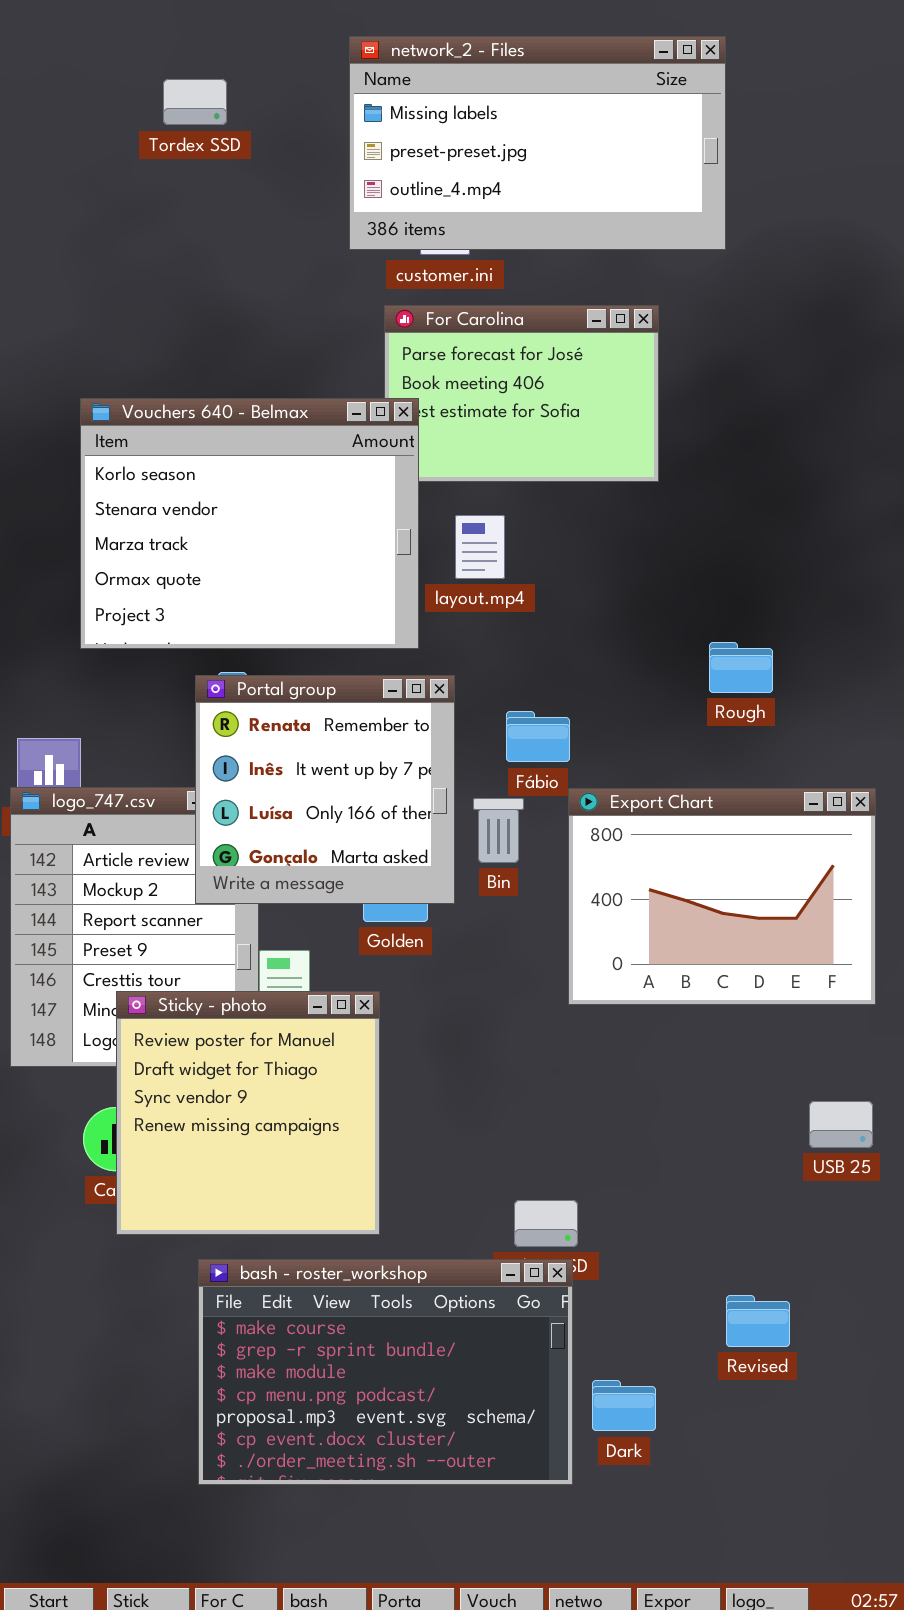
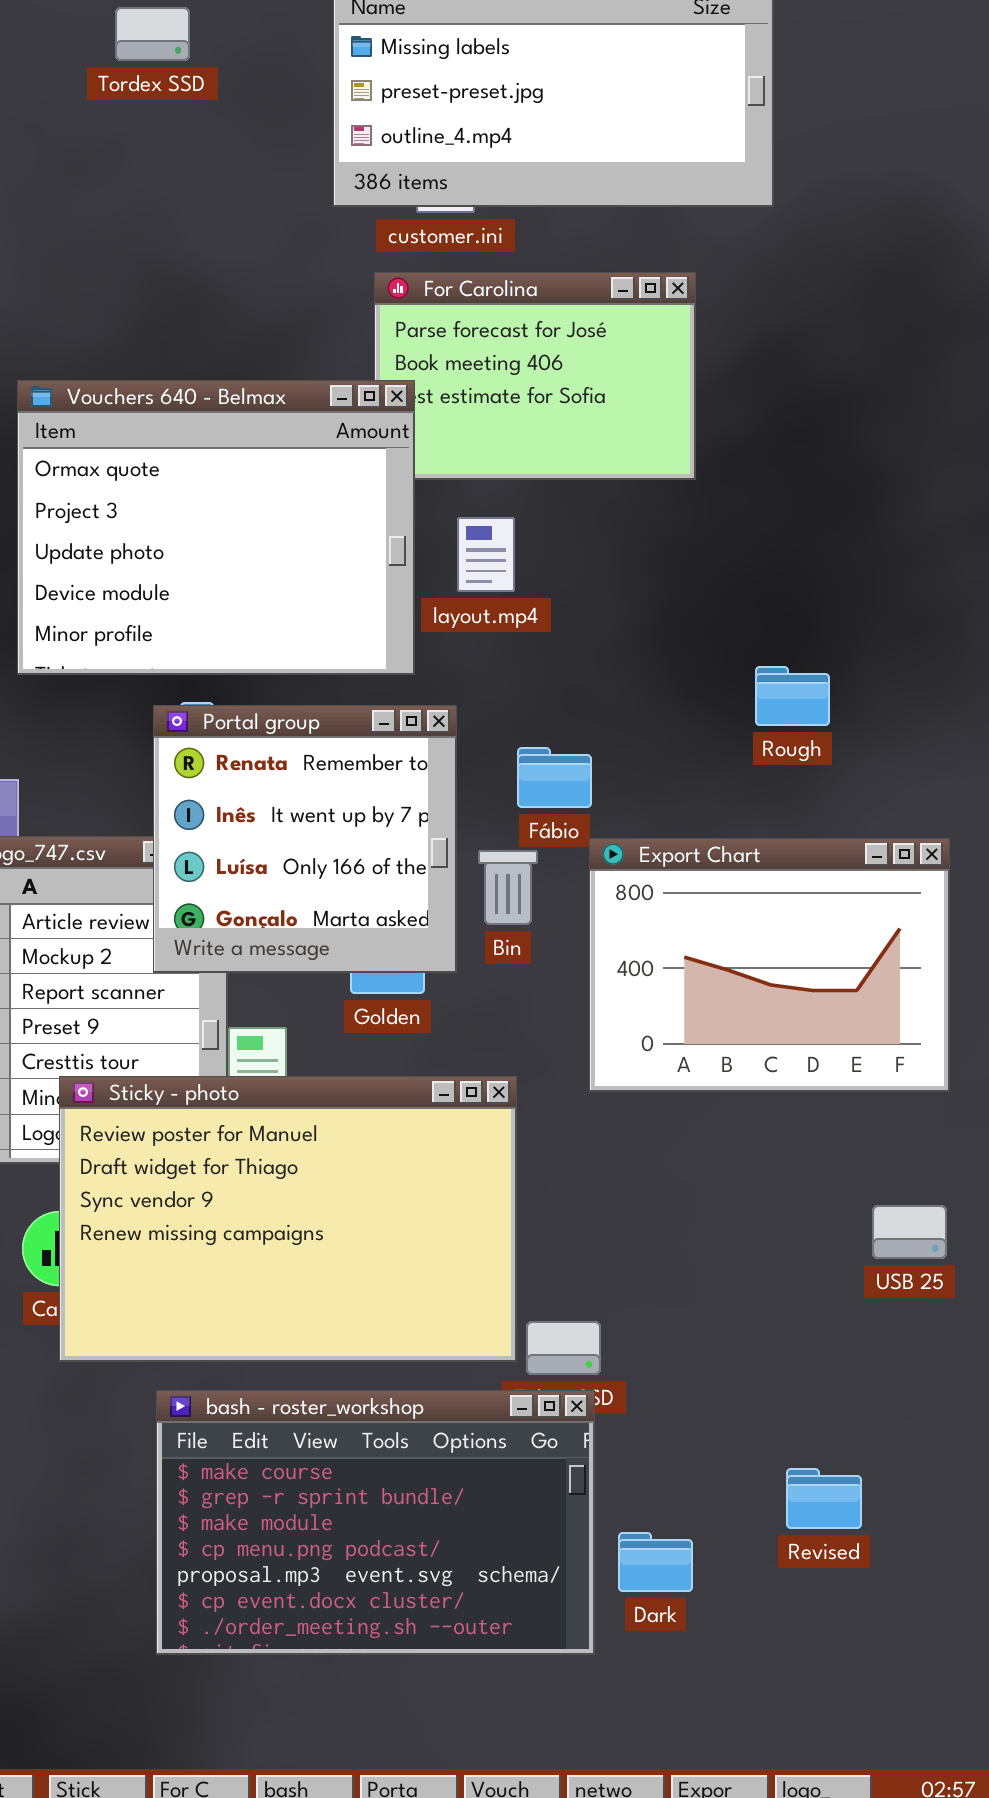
Vouchers 640 - Belmax: [80,398,419,649] -> [17,380,415,675], scrolled down 3 rows
Sticky - photo: [116,991,380,1235] -> [59,1076,517,1362], resized
Revised: [726,1295,790,1347] -> [786,1468,862,1529], moved

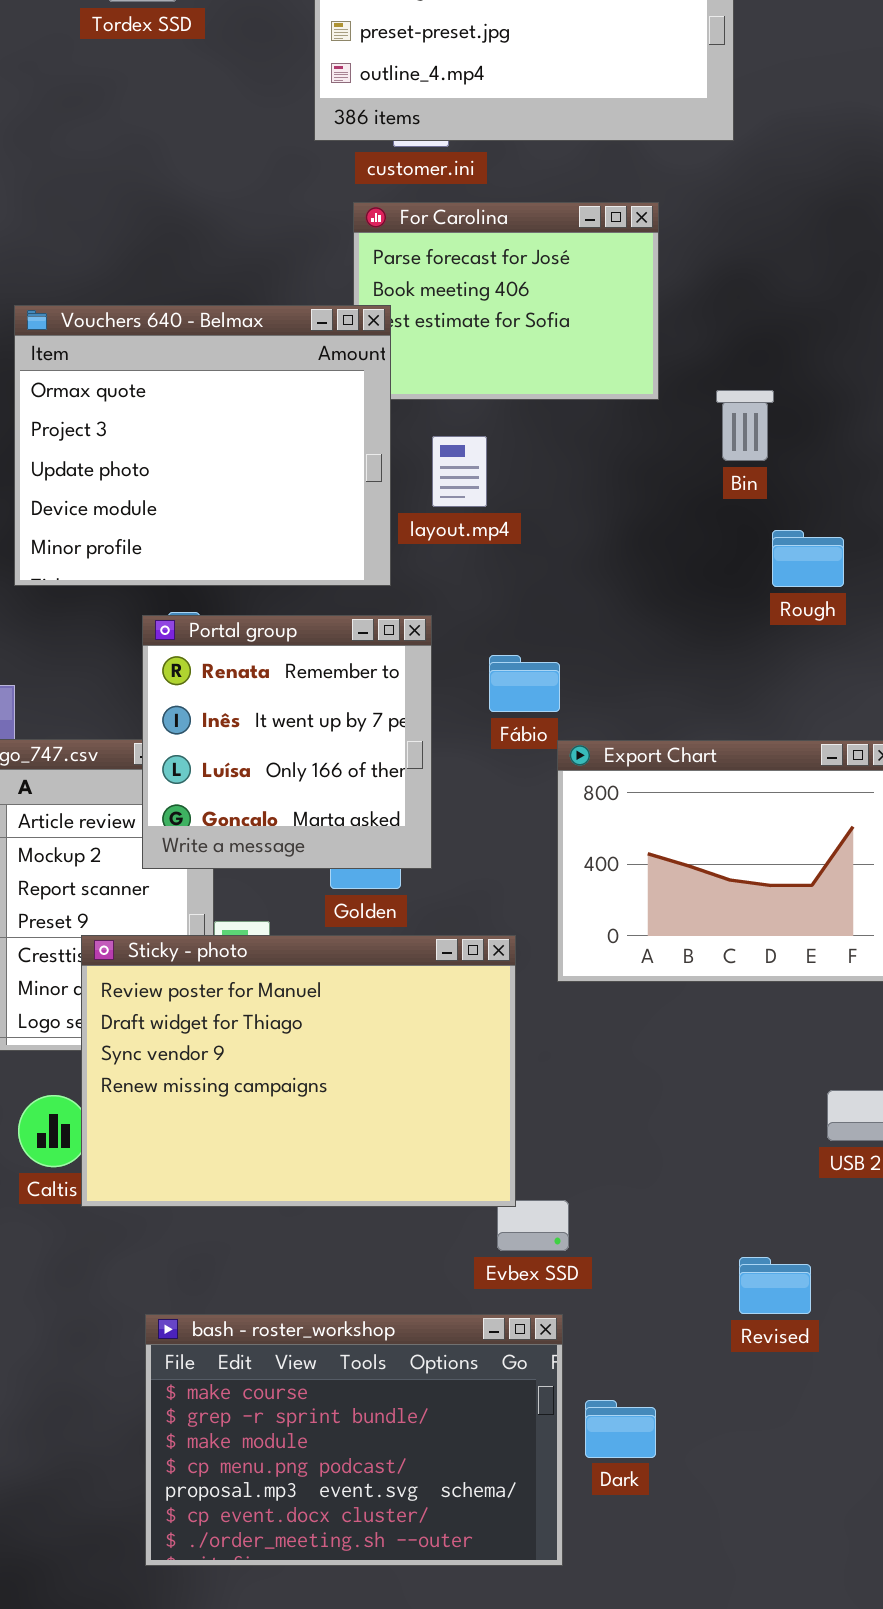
Rough: [755,666,830,726] -> [772,530,844,587], moved
Bin: [478,850,538,925] -> [716,390,774,461], moved
Sticky - photo: [59,1076,517,1362] -> [81,935,516,1207], moved
bash - roster_workshop: [156,1390,595,1655] -> [145,1314,563,1566], moved
Revised: [786,1468,862,1529] -> [739,1257,811,1314], moved

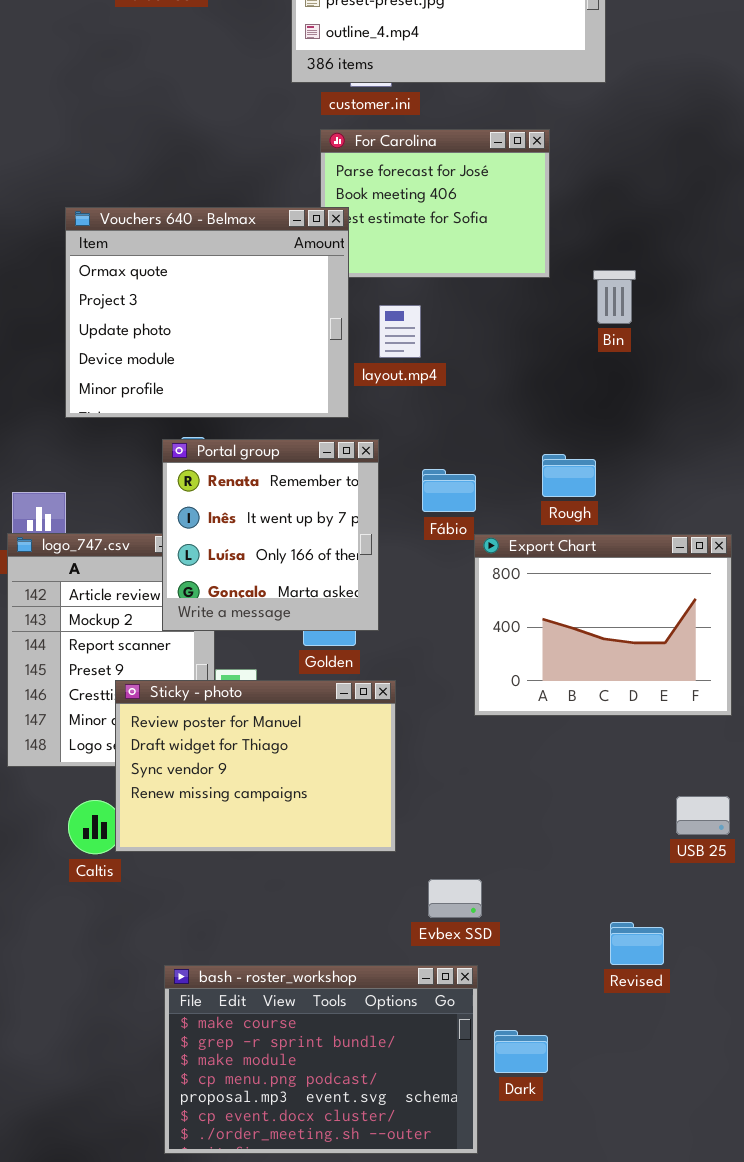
Rough: [772,530,844,587] -> [542,454,596,497], moved
Sticky - photo: [81,935,516,1207] -> [115,680,396,852], resized

